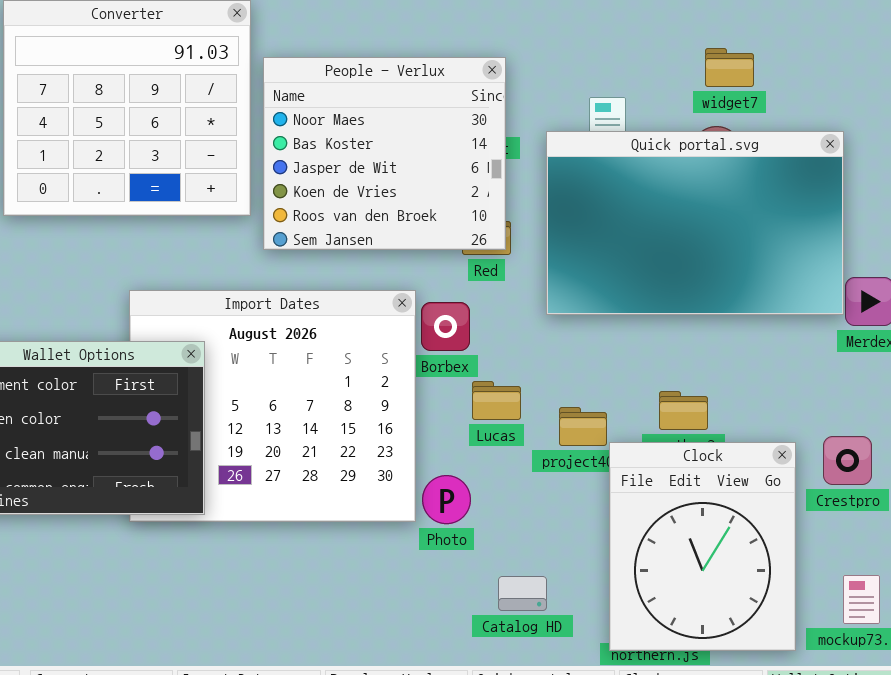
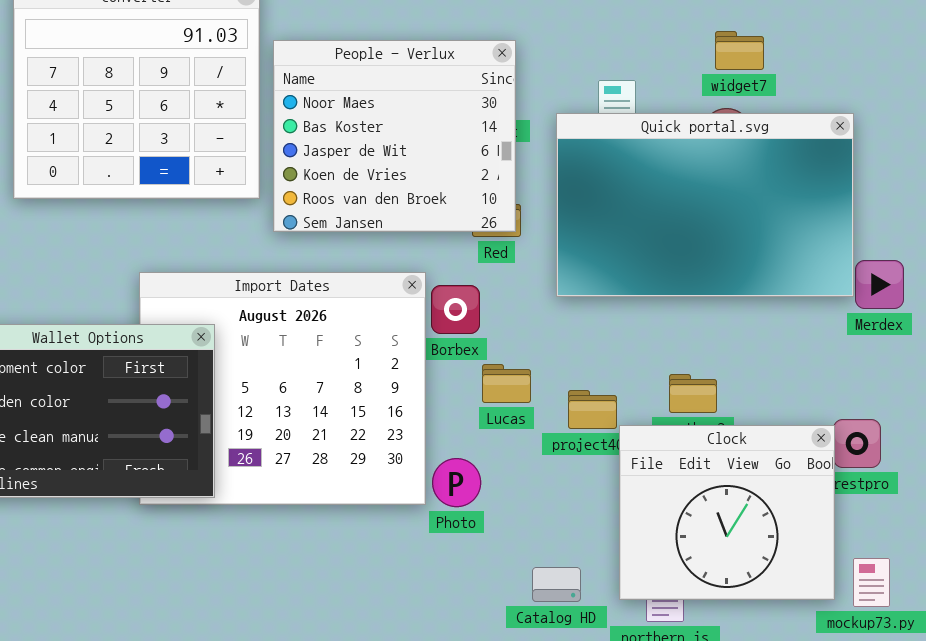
Clock: [609,442,796,651] -> [619,425,835,600], resized
Catalog HD: [498,576,547,611] -> [532,567,581,602], moved

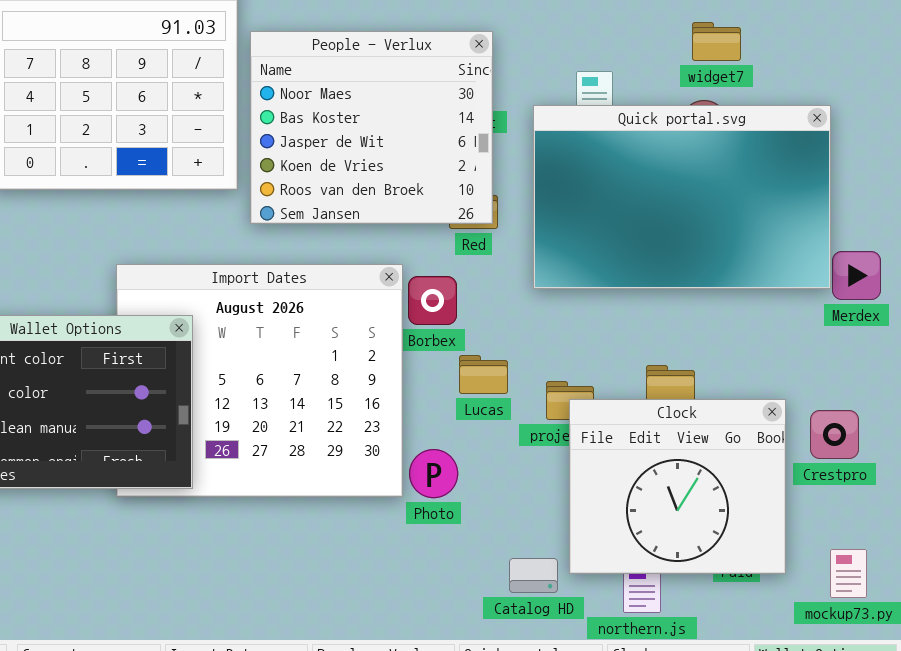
Clock: [619,425,835,600] -> [569,399,786,574], moved

